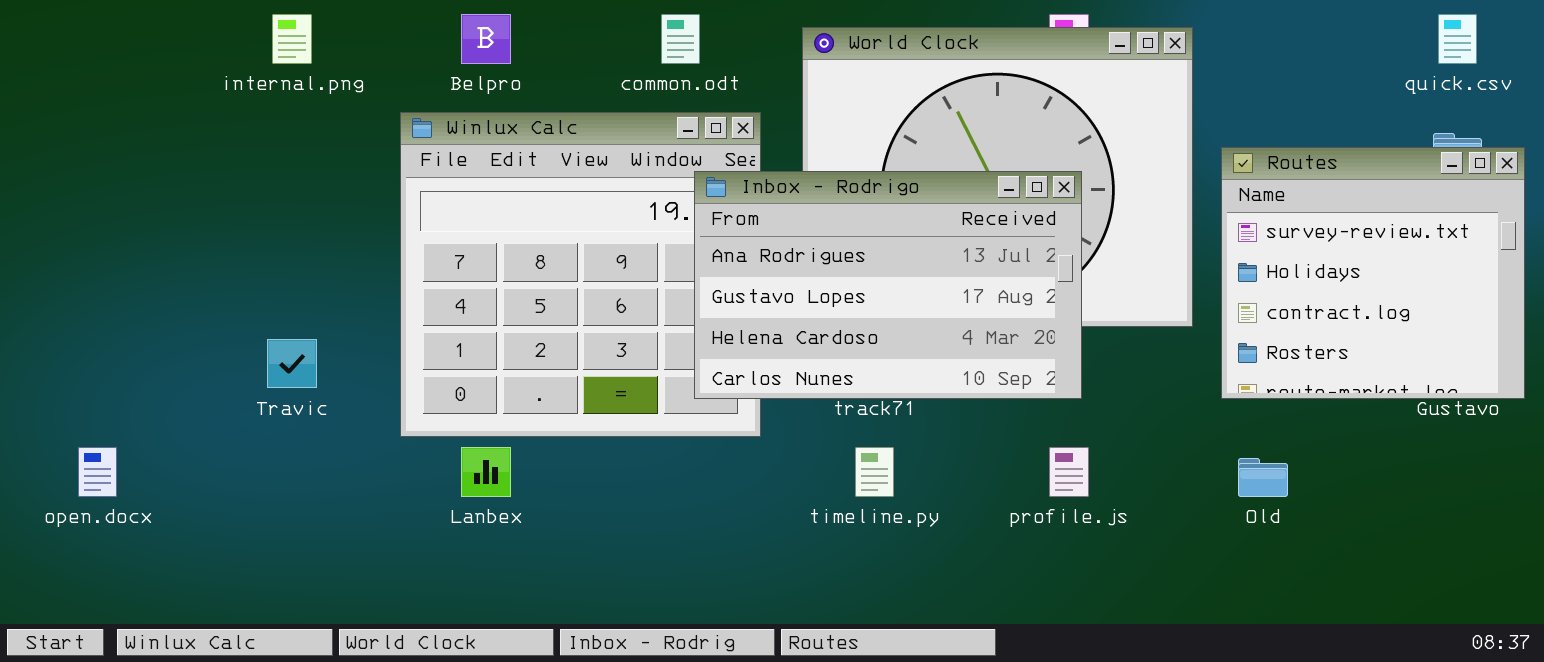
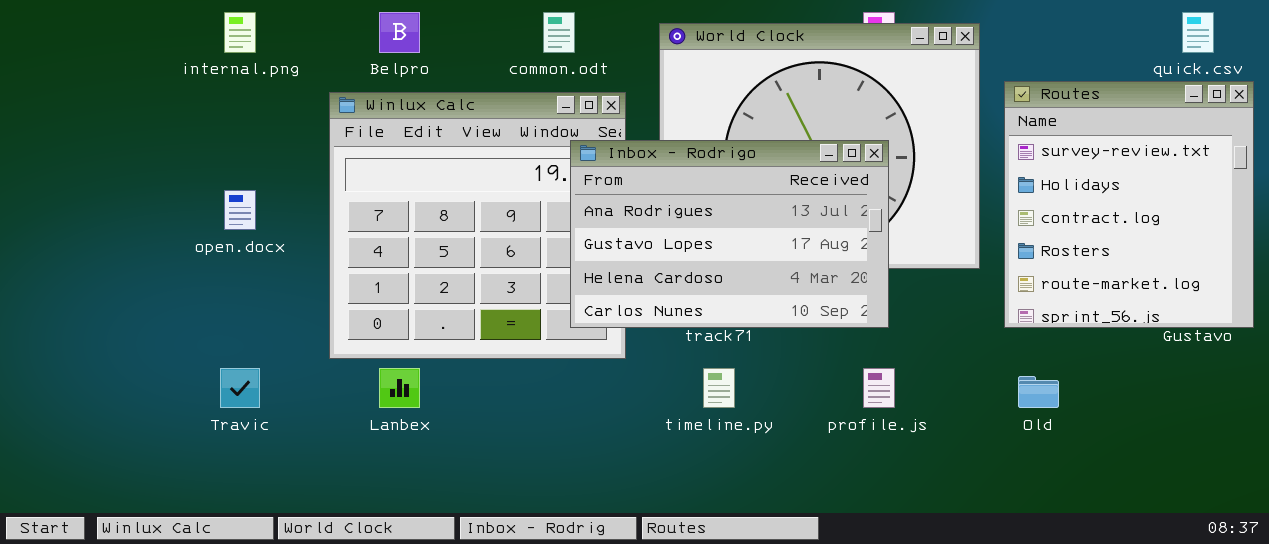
Routes: [1221,147,1525,399] -> [1004,81,1254,328], resized
Travic: [267,339,317,388] -> [220,368,260,408], moved
open.docx: [78,447,117,497] -> [224,190,256,230], moved

